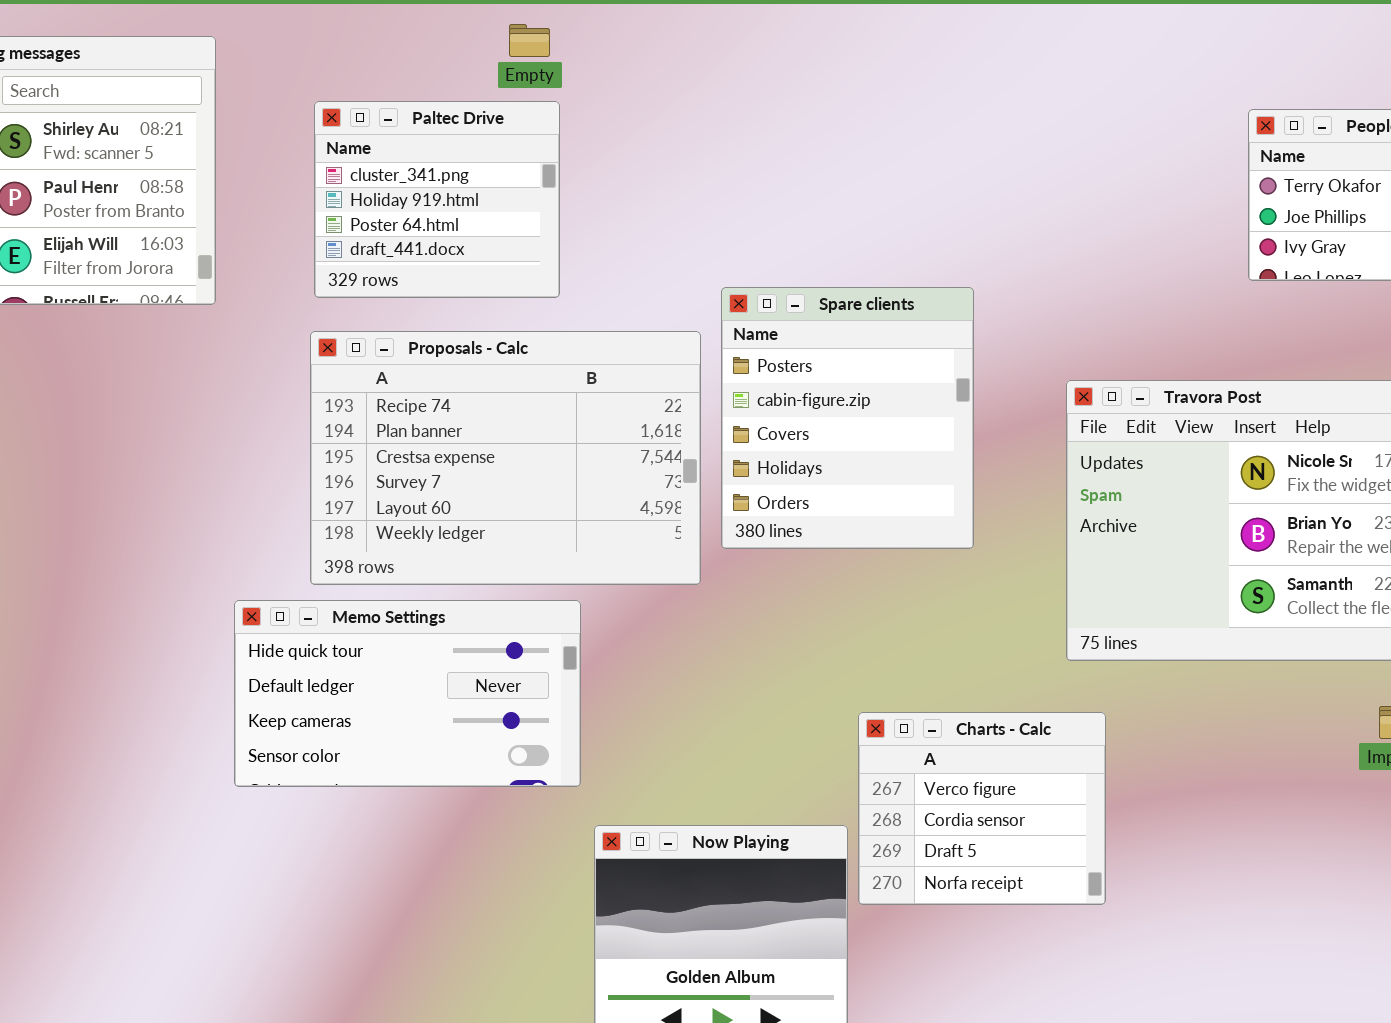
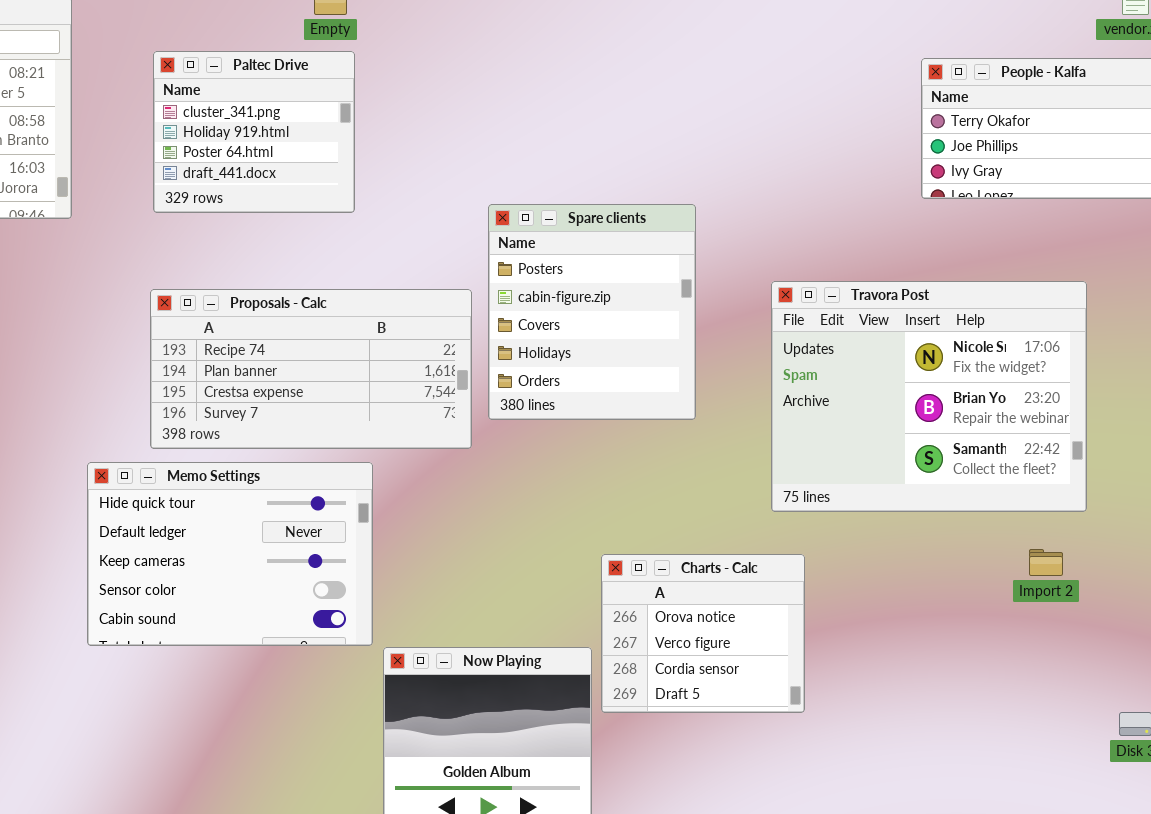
Proposals - Calc: [310,331,701,585] -> [150,289,472,449], resized
Memo Settings: [234,600,581,787] -> [87,462,373,646], resized
Charts - Calc: [858,712,1106,905] -> [601,554,805,713], scrolled up 1 row

